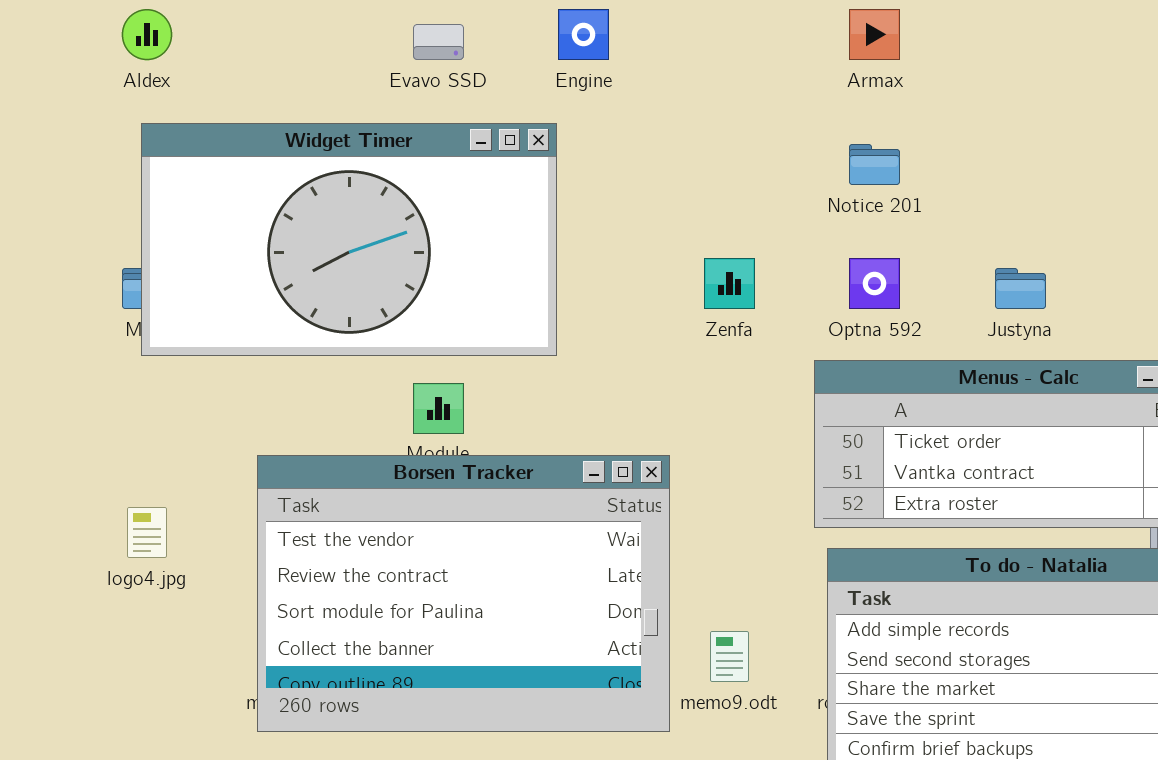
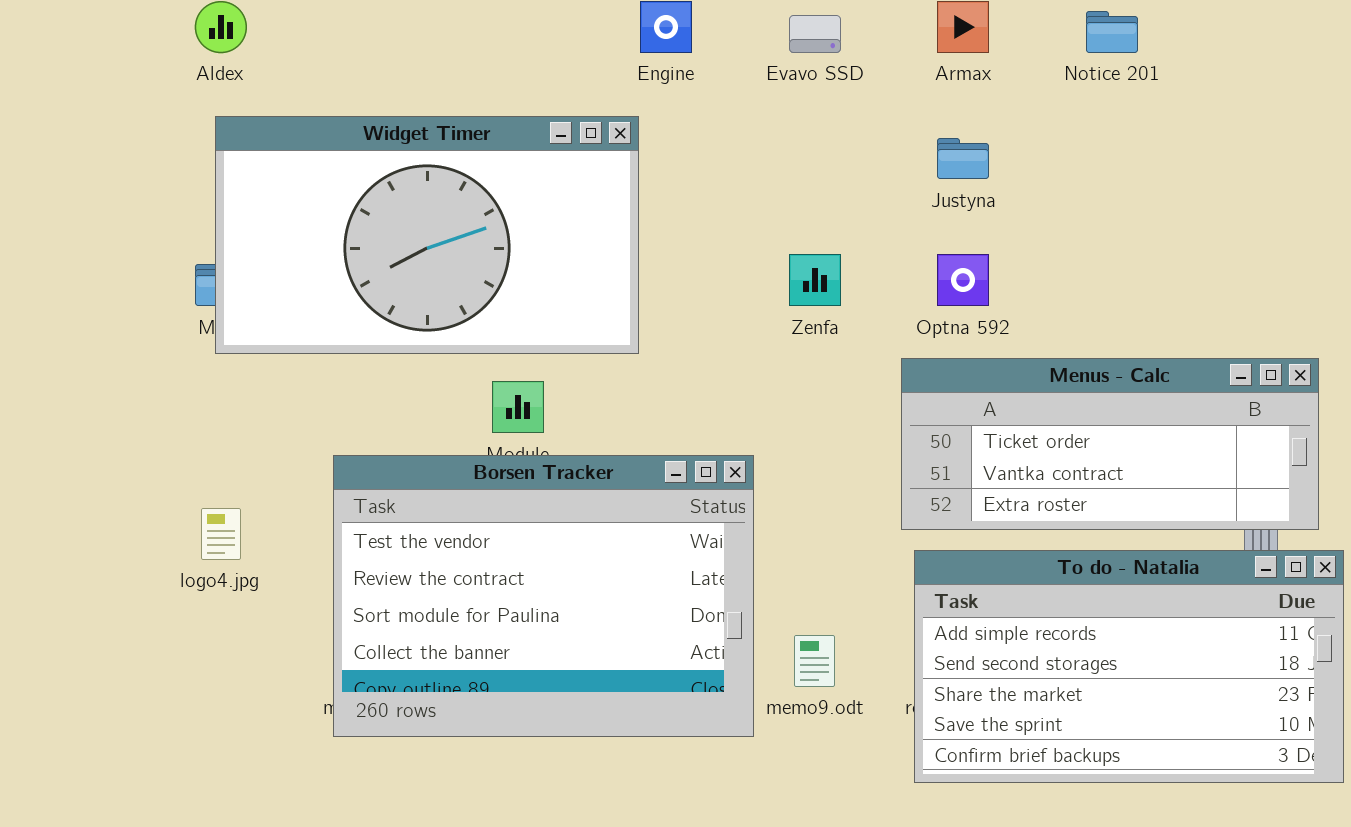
Evavo SSD: [413,24,464,60] -> [789,15,841,53], moved
Notice 201: [849,144,900,185] -> [1086,11,1138,53], moved
Justyna: [995,268,1046,309] -> [937,138,989,179], moved

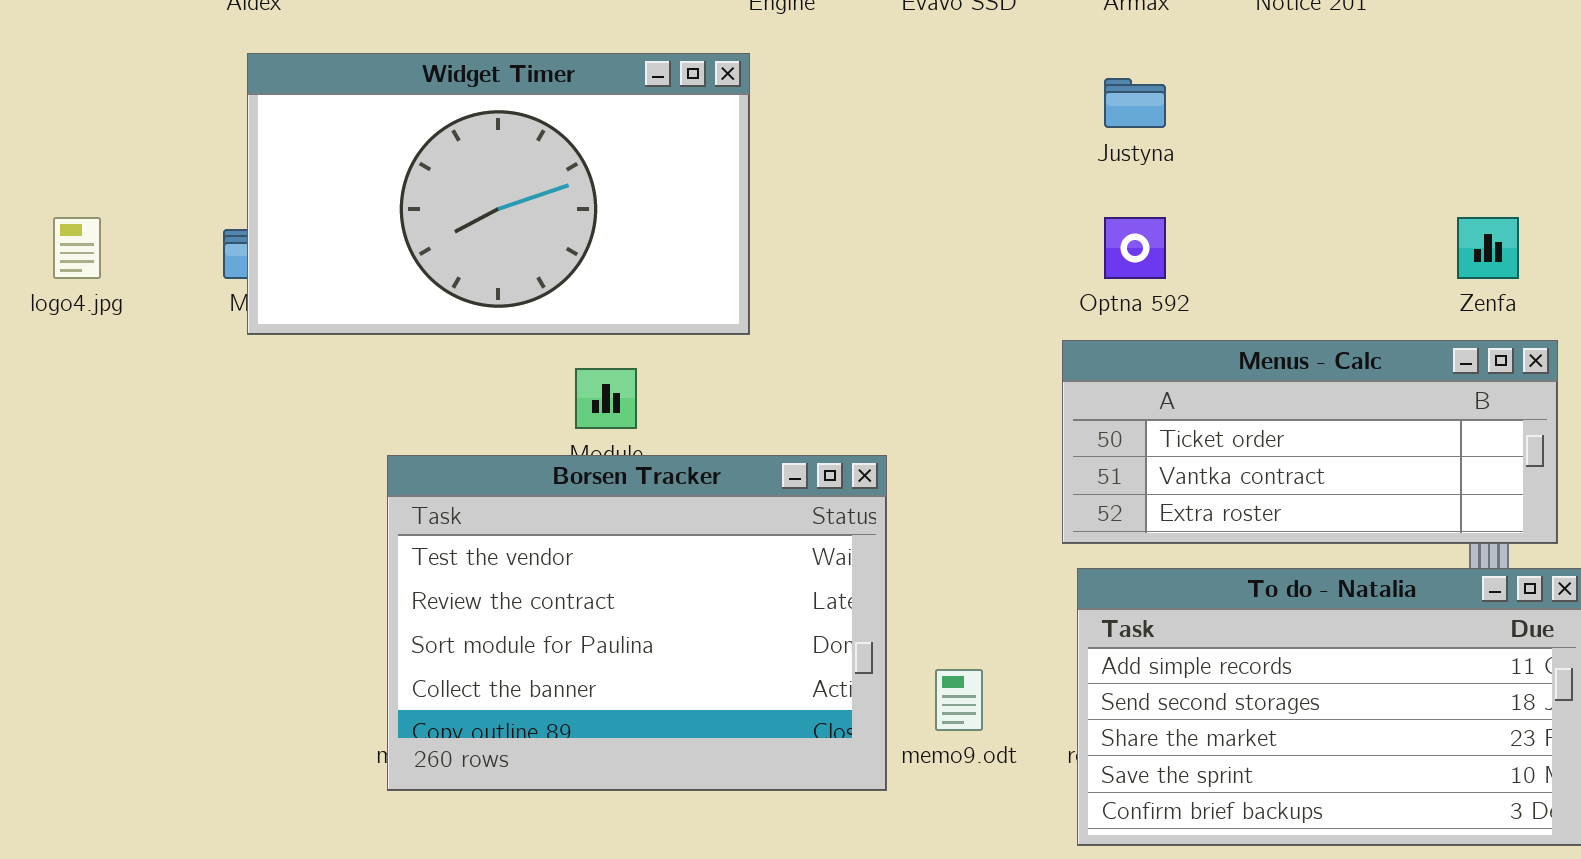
Zenfa: [789,254,841,306] -> [1457,217,1519,279], moved
logo4.jpg: [201,508,241,560] -> [53,217,101,279], moved

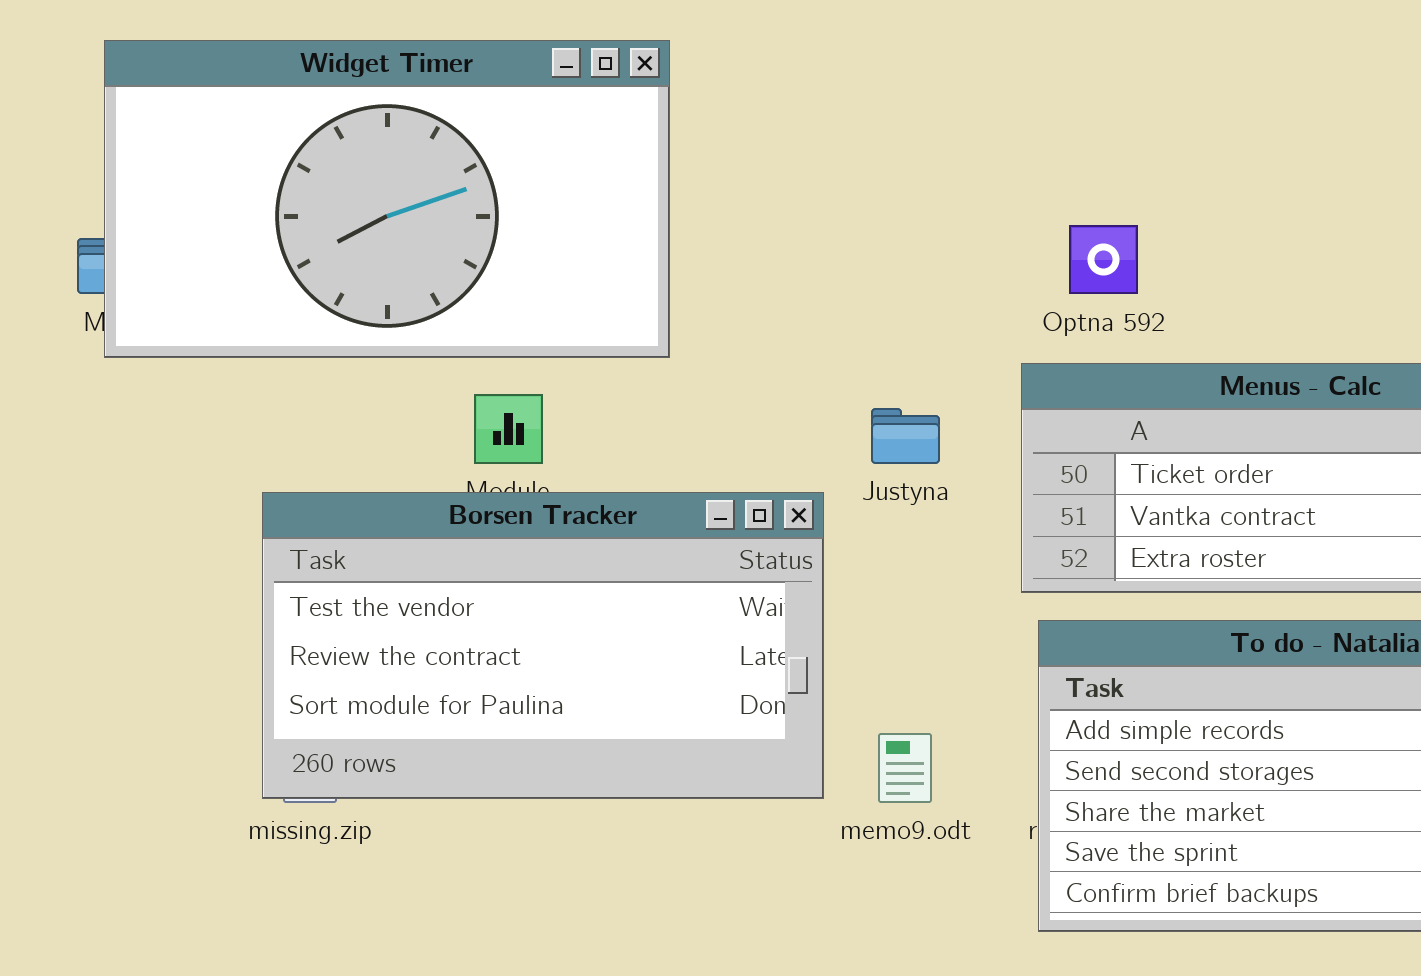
Justyna: [1104,78,1166,128] -> [871,408,940,464], moved
Borsen Tracker: [387,455,887,791] -> [262,492,824,799], resized

